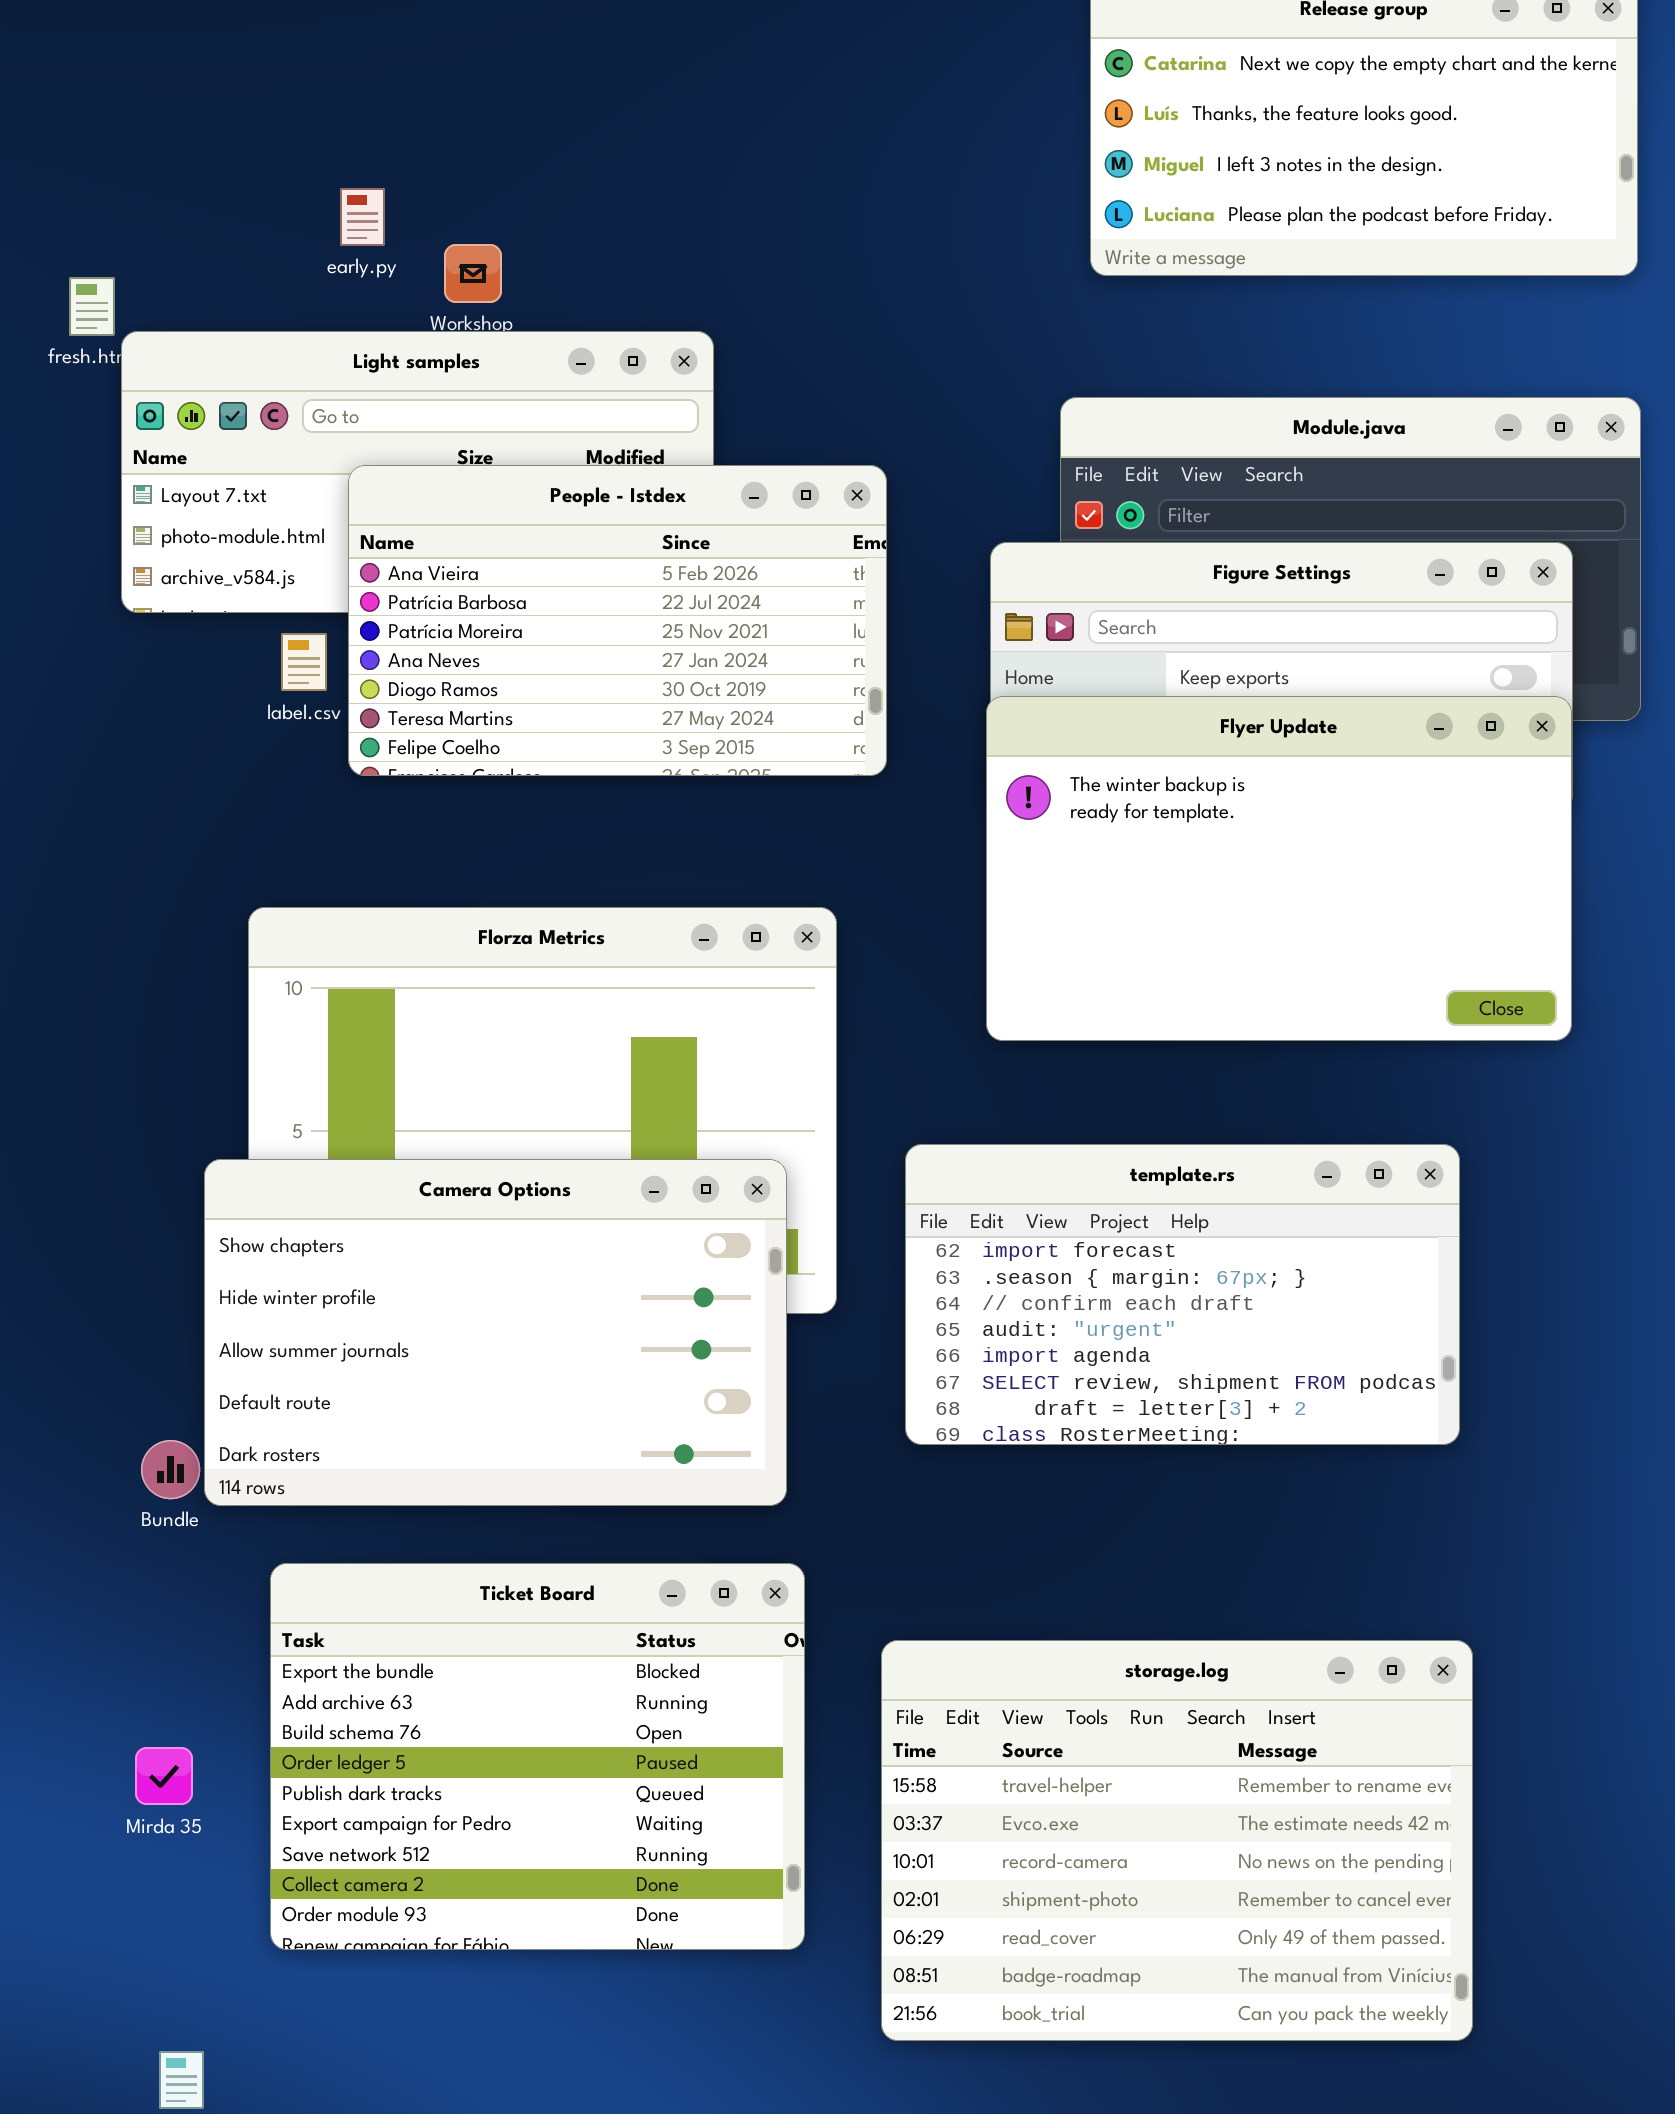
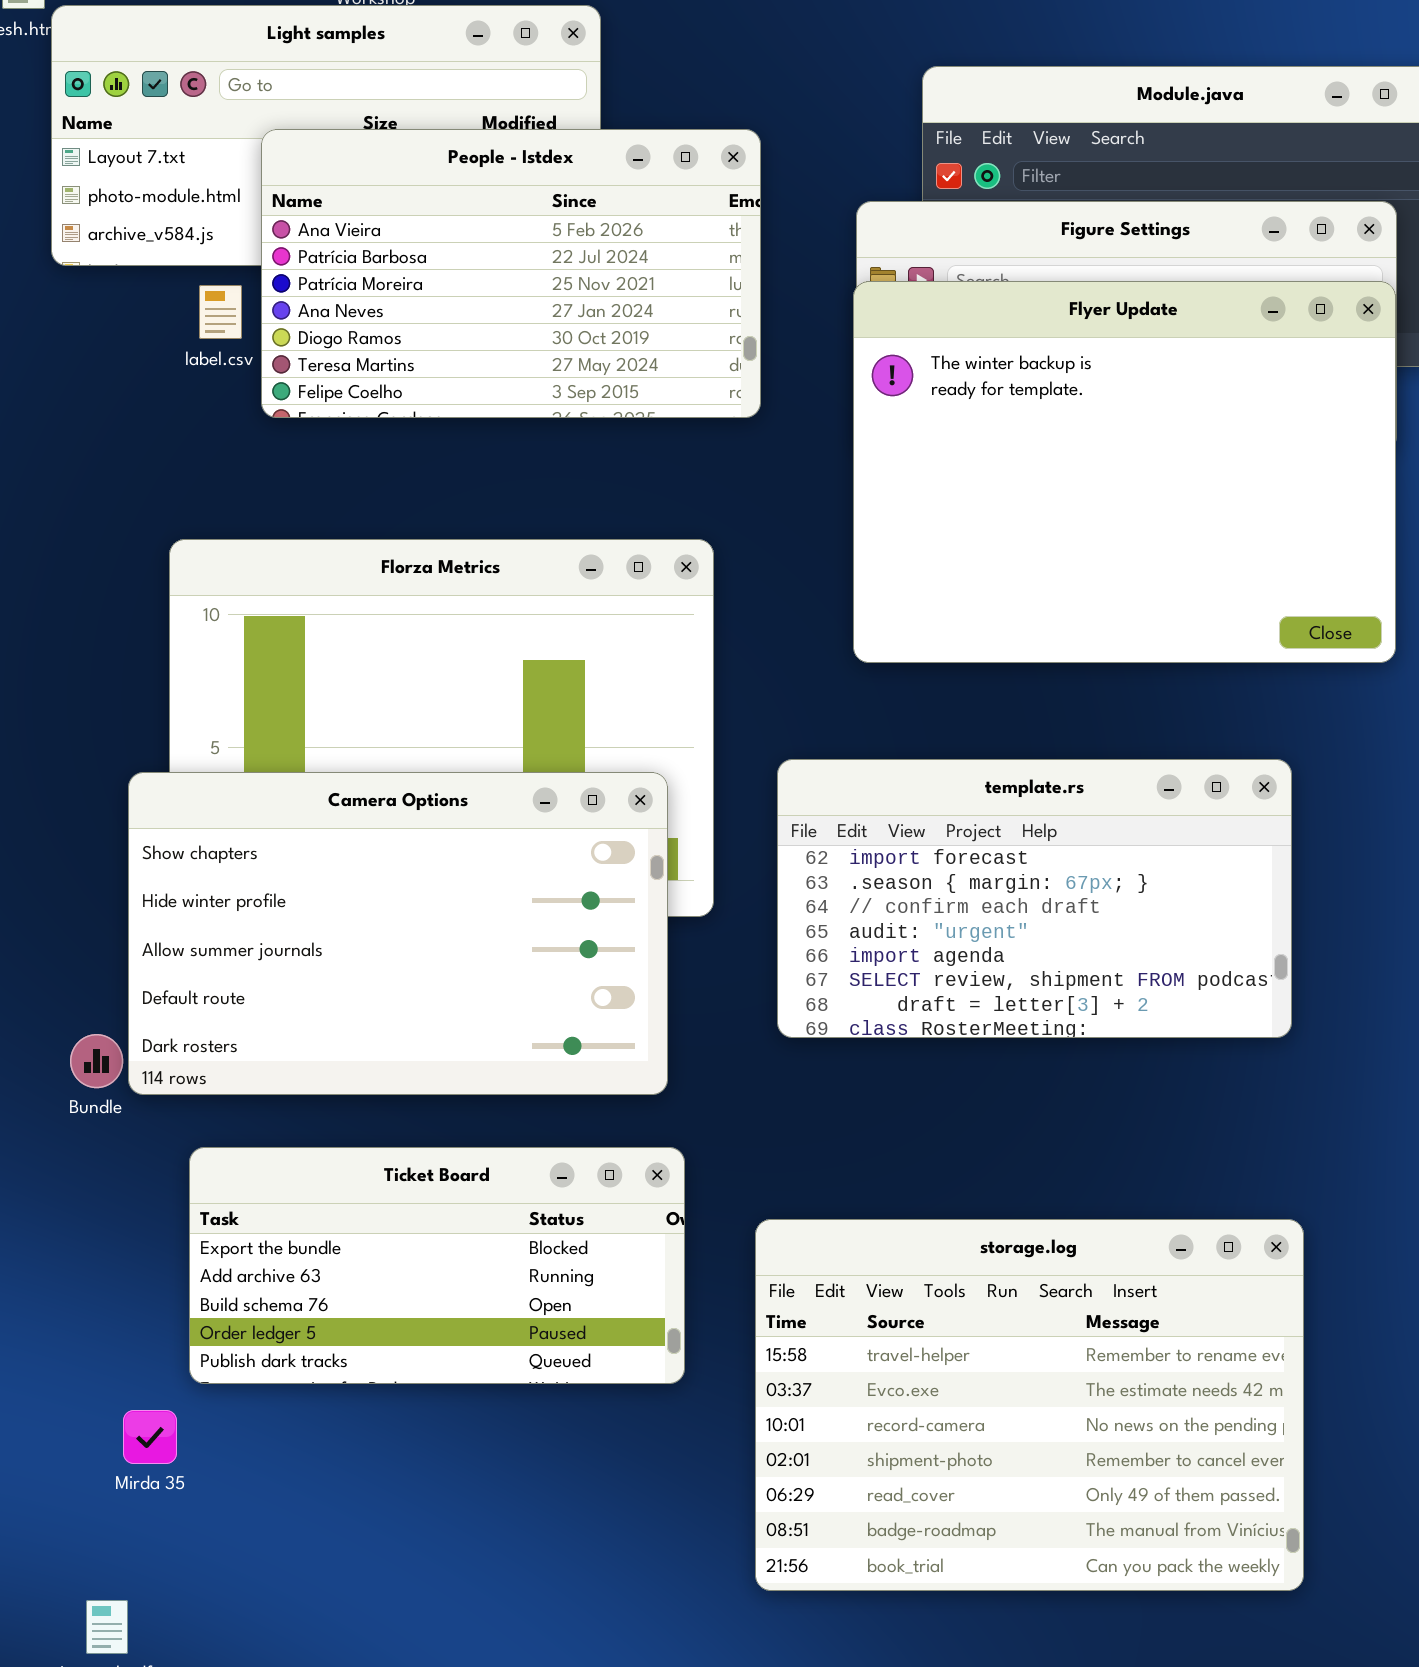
Flyer Update: [986,696,1572,1041] -> [853,281,1396,663], resized
Ticket Board: [270,1563,805,1950] -> [189,1147,685,1384], resized
Mirda 35: [135,1747,193,1805] -> [123,1410,177,1464], moved

